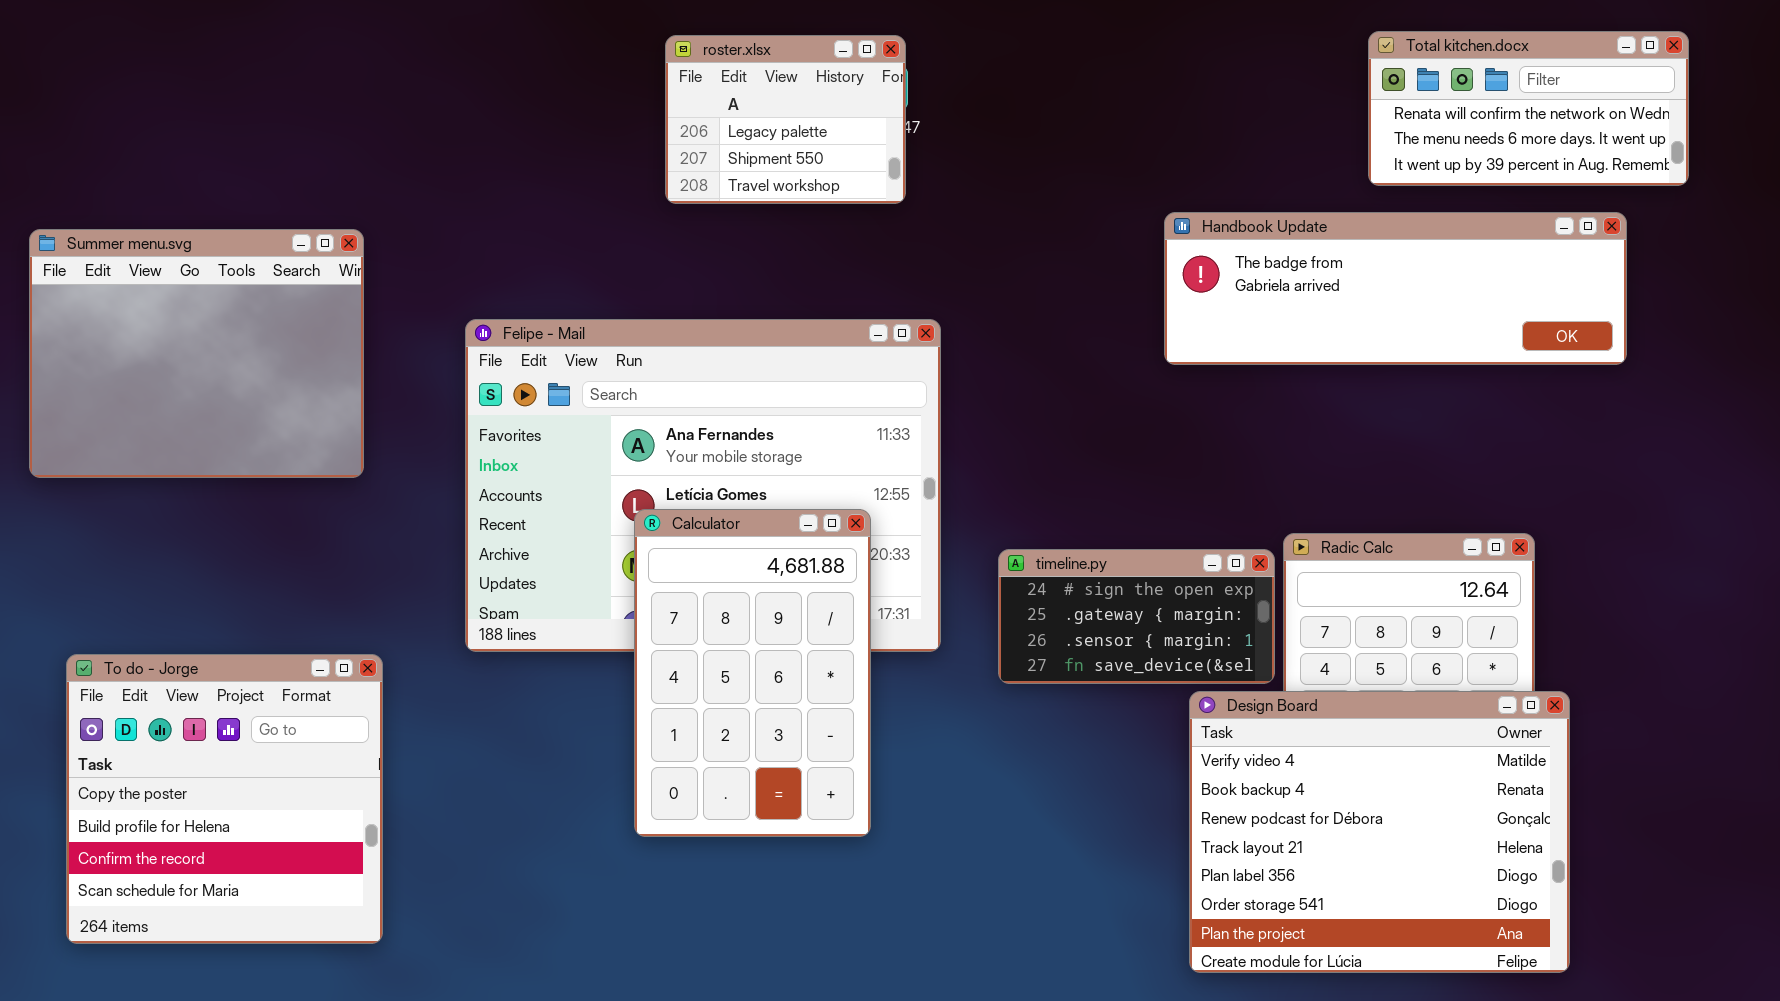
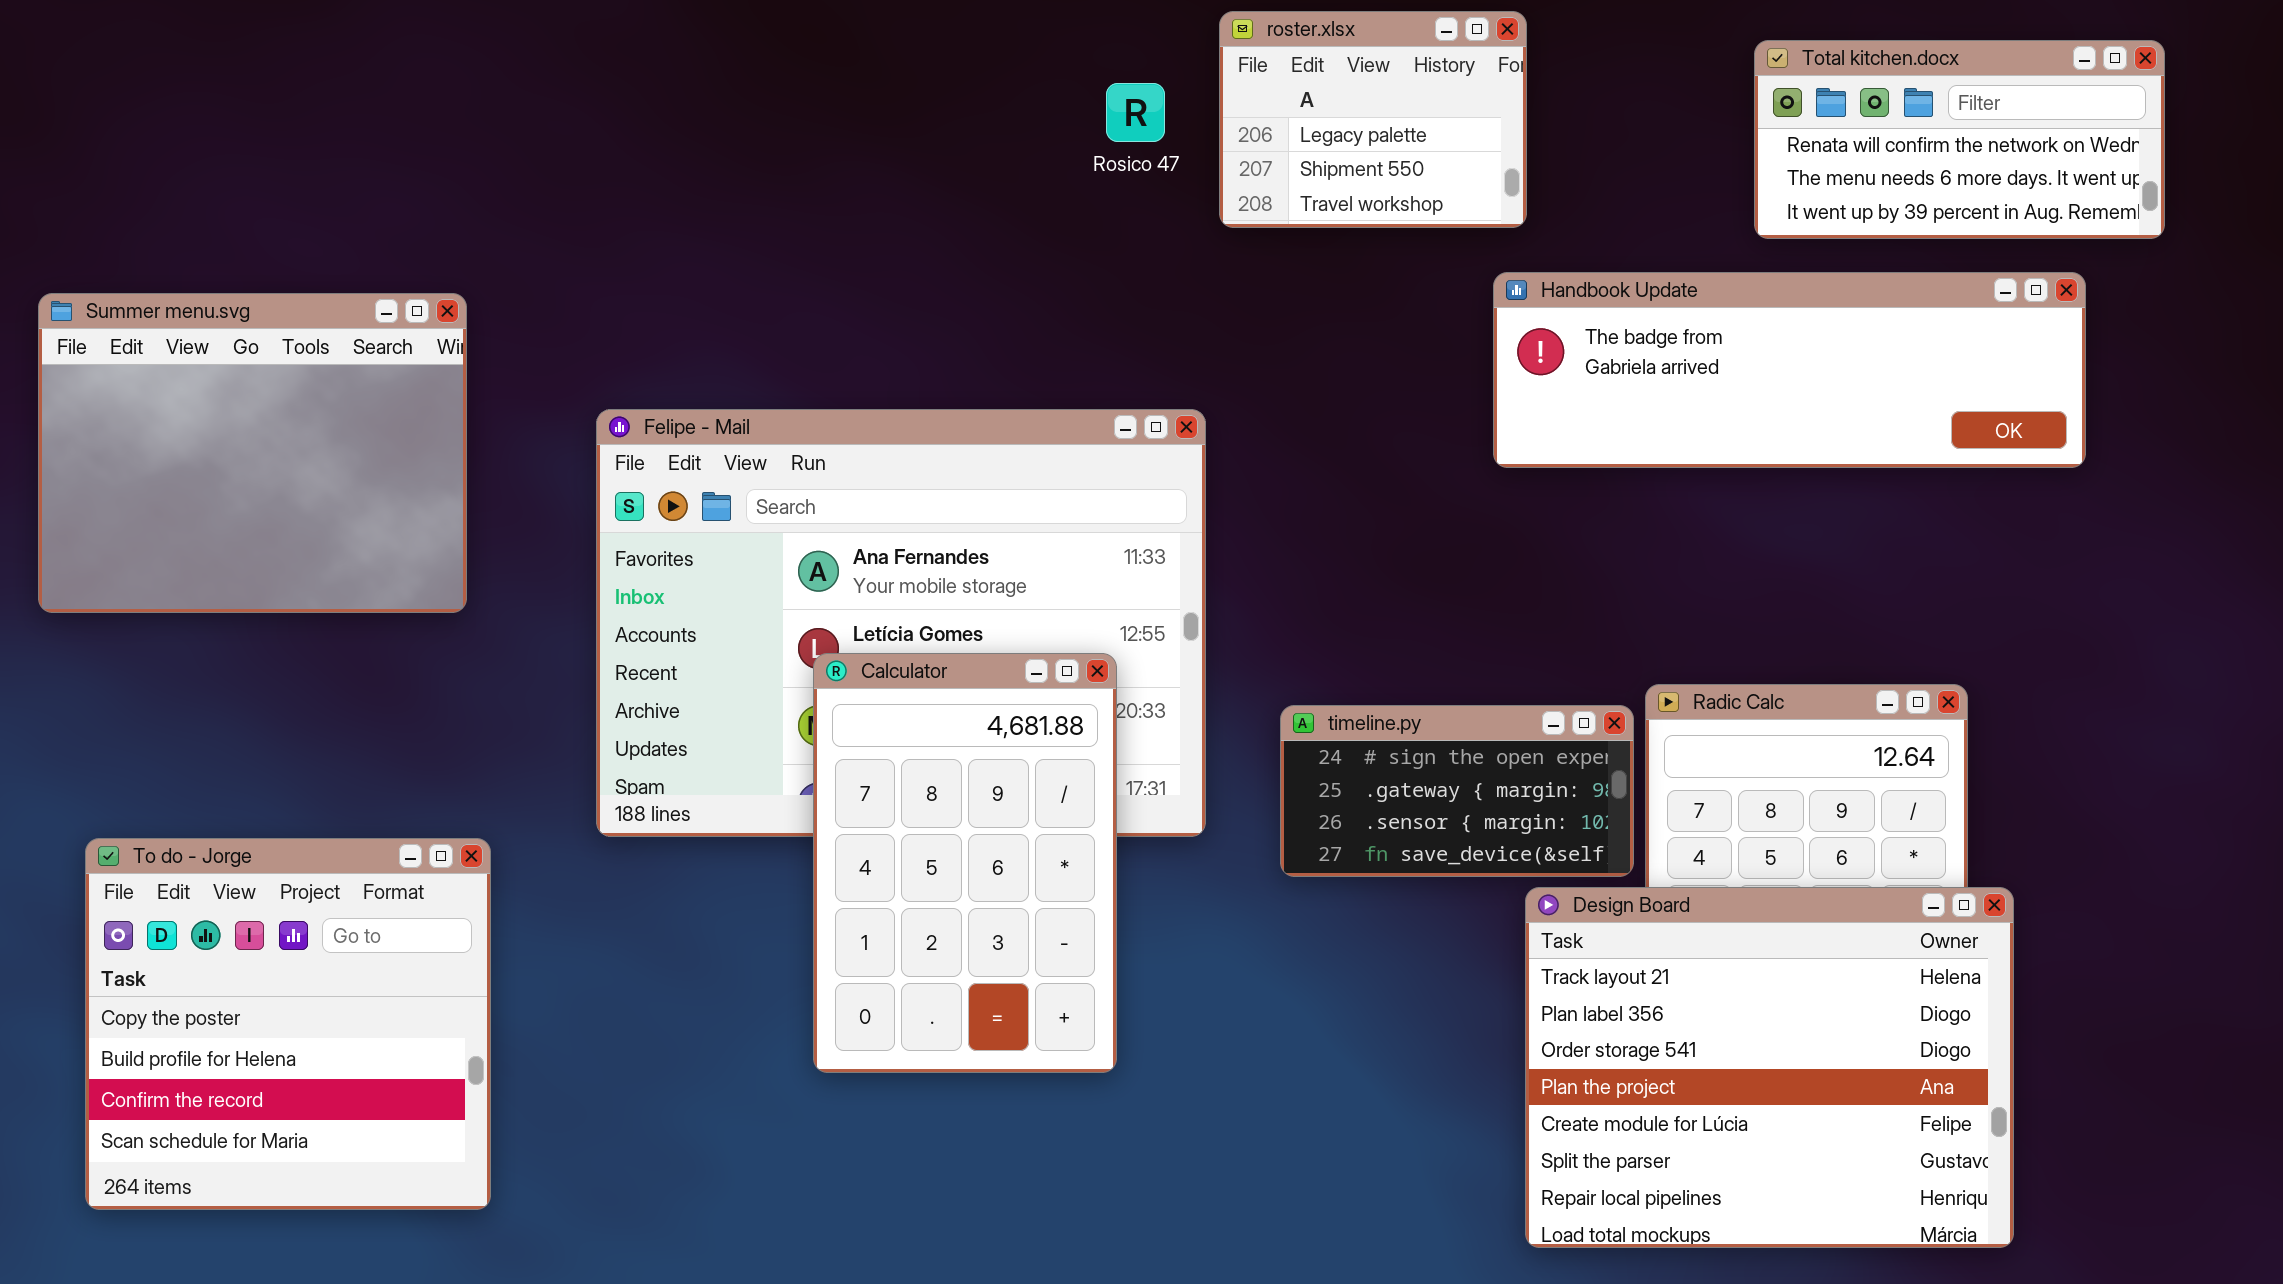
roster.xlsx: [665,35,906,204] -> [1219,11,1527,228], moved
Design Board: [1189,691,1570,973] -> [1525,887,2014,1248], scrolled down 3 rows

